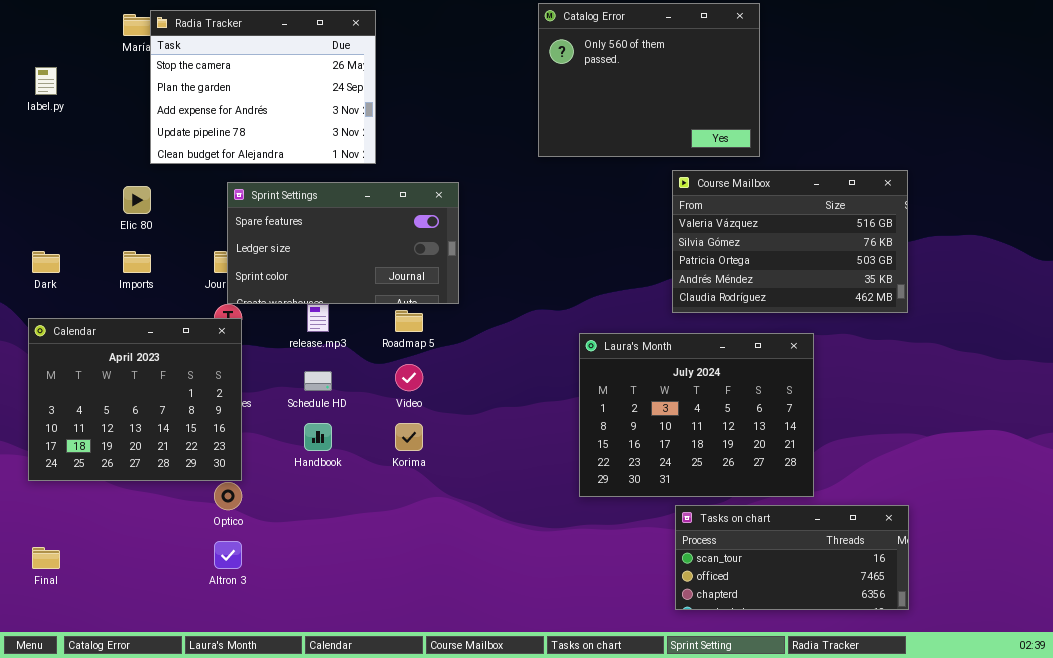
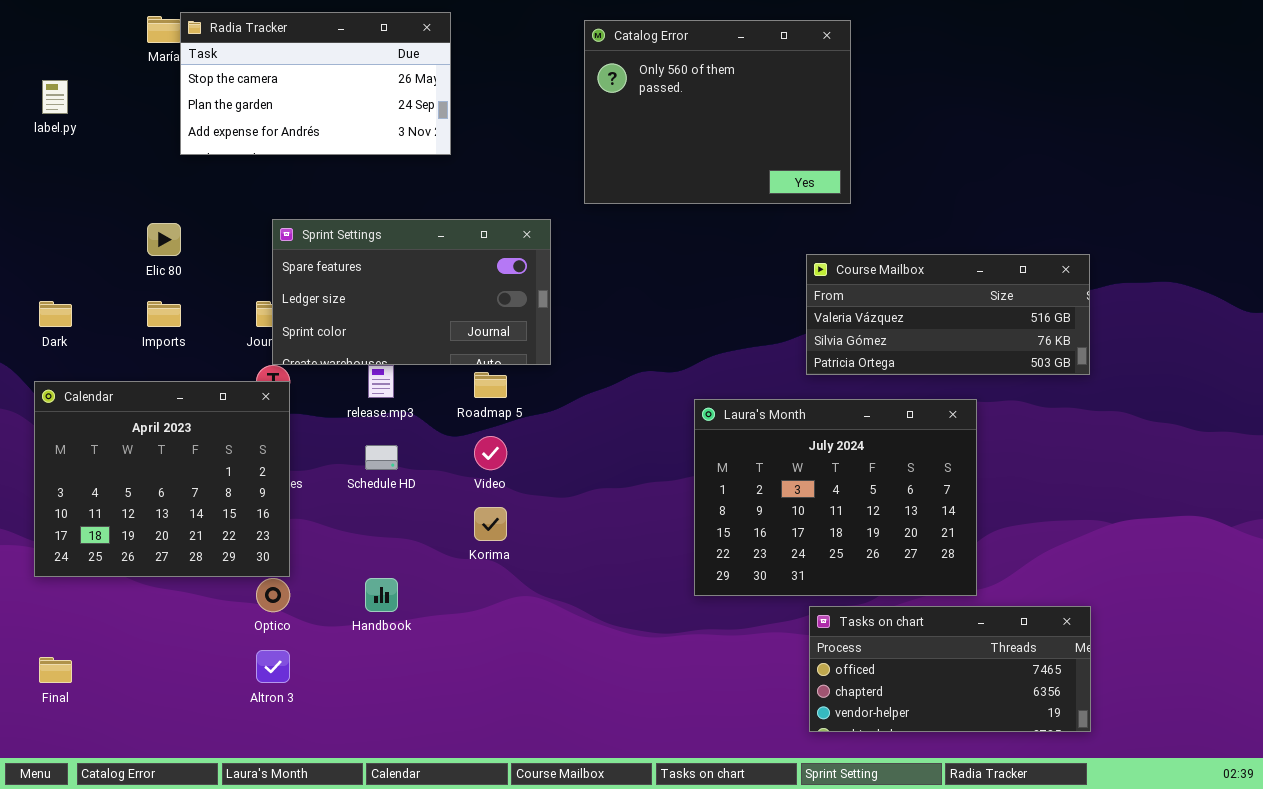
Catalog Error: [538,3,760,157] -> [584,20,851,204], moved
Radia Tracker: [150,10,376,164] -> [180,12,451,155], resized
Course Mailbox: [672,170,908,313] -> [806,254,1090,375], resized
Handbook: [304,423,332,451] -> [365,578,398,612], moved
Tasks on chart: [675,505,909,610] -> [809,606,1091,732], scrolled down 1 row

